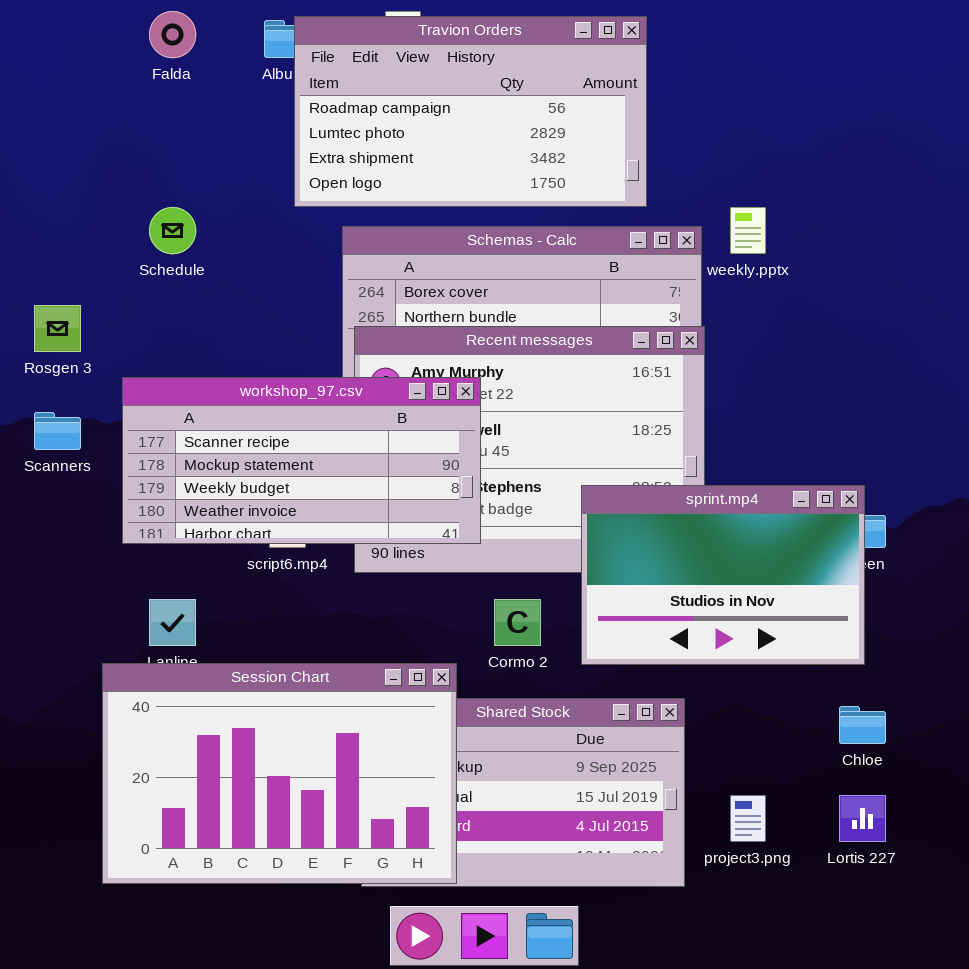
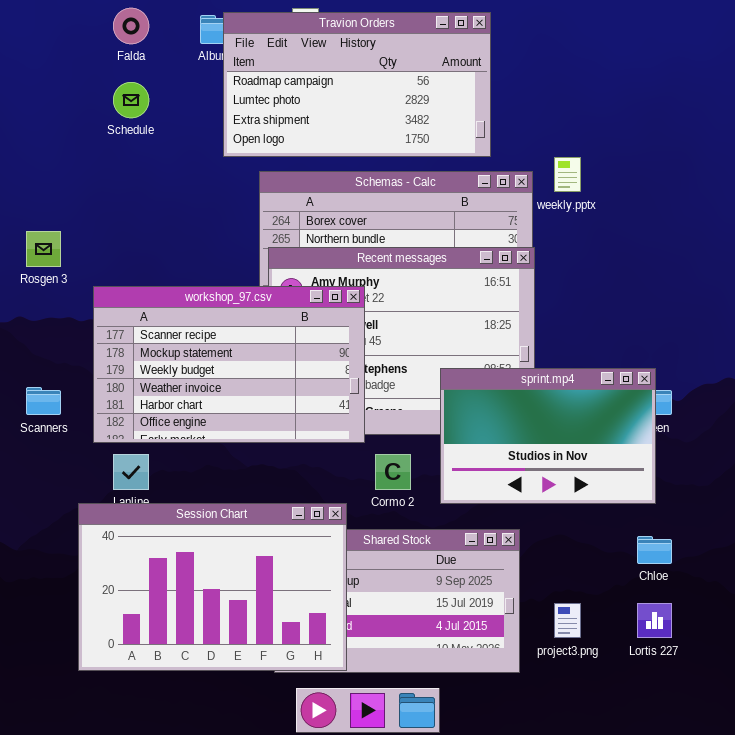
Schedule: [149,207,196,254] -> [113,82,149,118], moved
workshop_97.csv: [122,377,481,544] -> [93,286,365,443], resized
Scanners: [34,412,81,450] -> [26,387,61,415], moved

